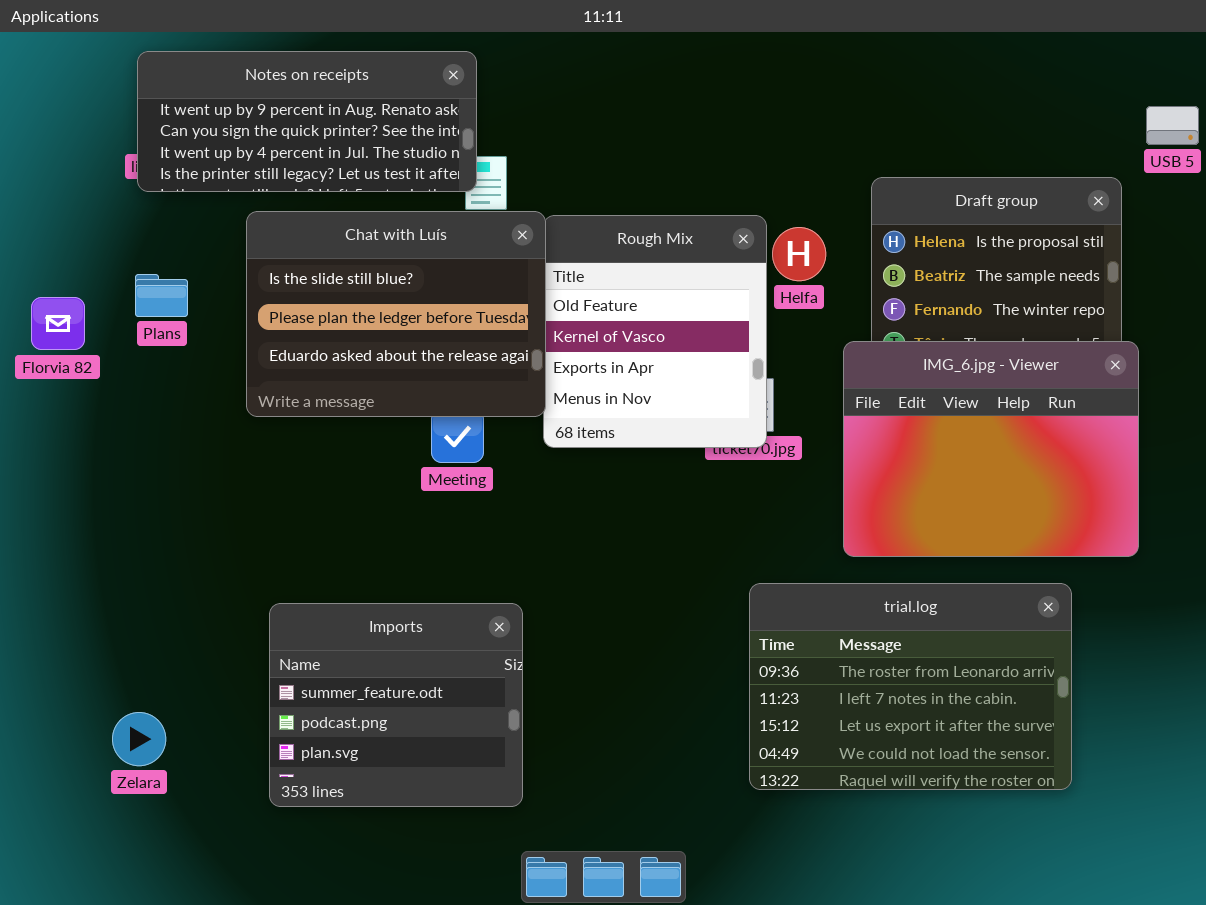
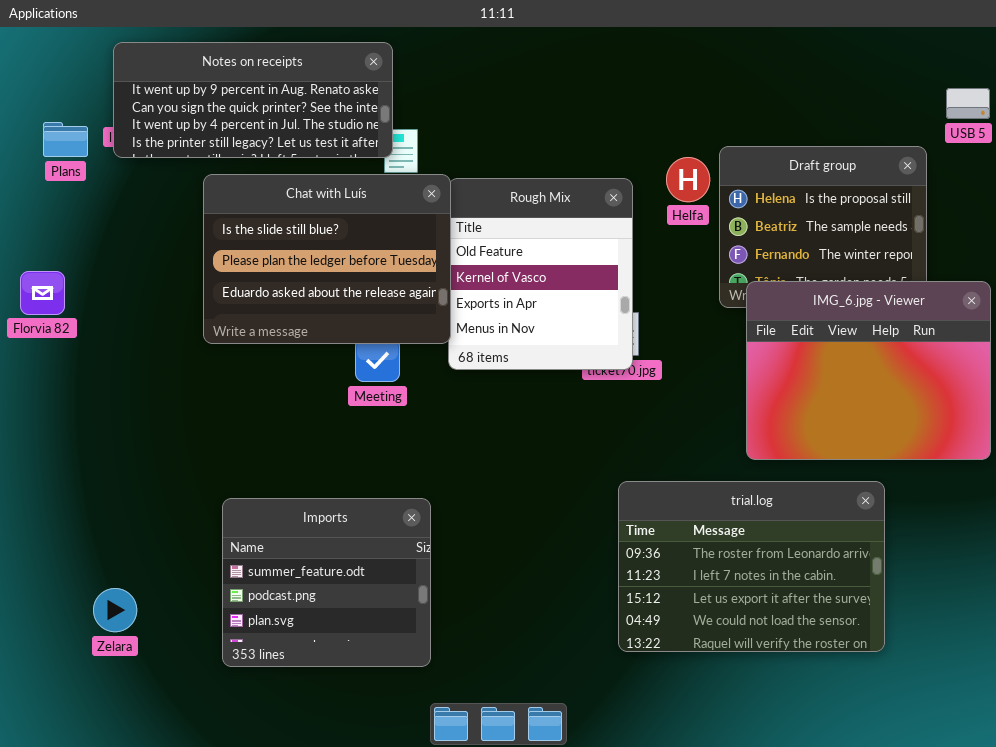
Helfa: [772,227,826,281] -> [666,157,710,202], moved
Plans: [135,274,188,317] -> [43,122,88,157], moved
Florvia 82: [31,297,85,350] -> [20,271,65,315], moved
IMG_6.jpg - Viewer: [843,341,1139,557] -> [746,281,991,460], moved

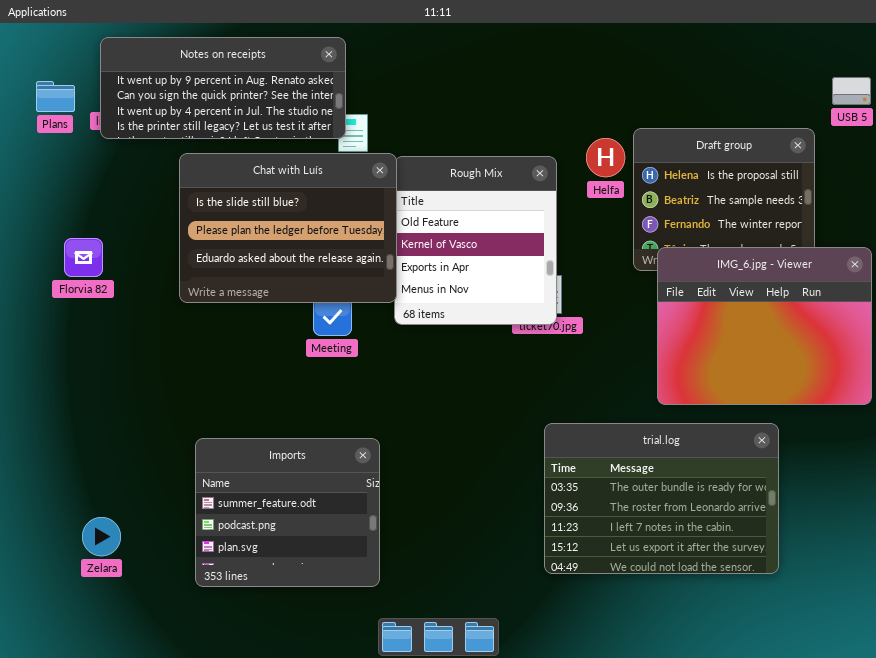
Plans: [43,122,88,157] -> [36,81,75,112], moved
Florvia 82: [20,271,65,315] -> [64,238,103,277], moved
trial.log: [618,481,885,652] -> [544,423,779,574], scrolled up 1 row

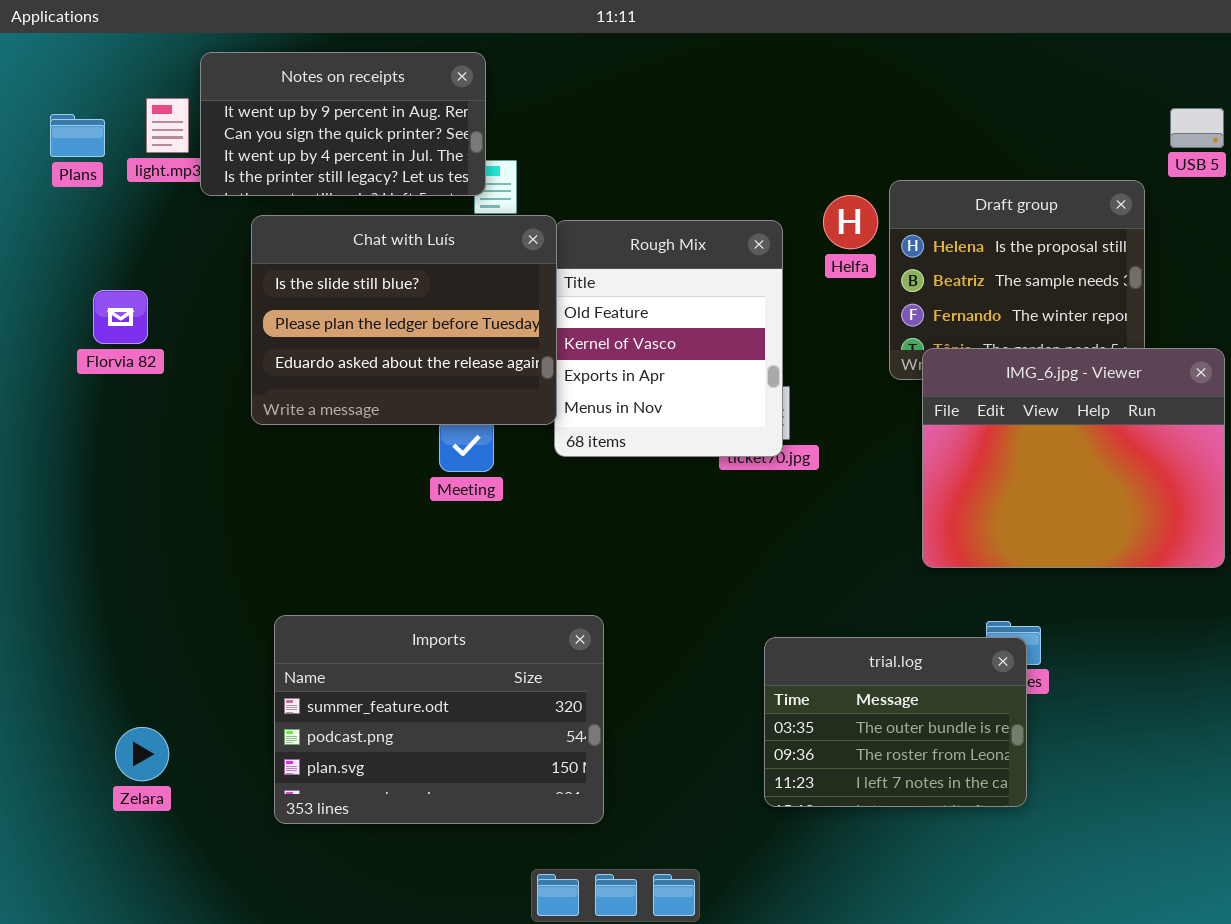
Notes on receipts: [100,37,346,139] -> [200,52,486,196], resized
Florvia 82: [64,238,103,277] -> [93,290,148,344], moved
trial.log: [544,423,779,574] -> [764,637,1027,807], resized
Imports: [195,438,380,587] -> [274,615,604,824], resized

